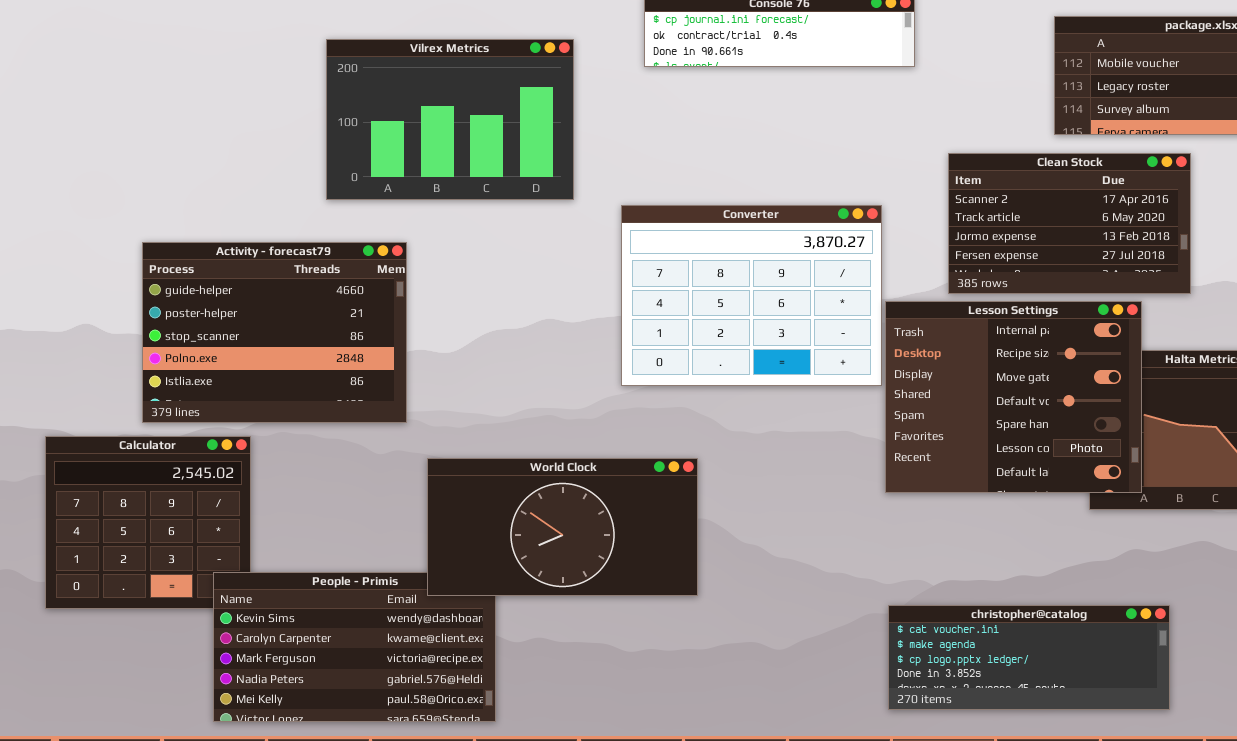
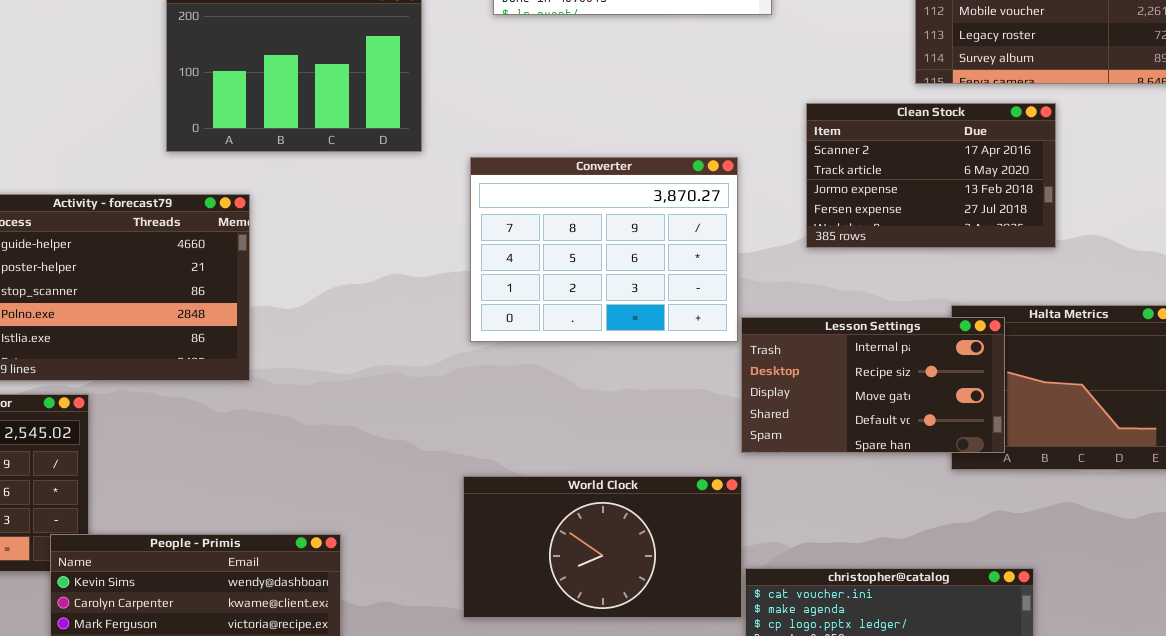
Lesson Settings: [885,301,1142,493] -> [741,317,1005,453], resized
World Clock: [427,458,698,596] -> [463,476,742,618], moved

